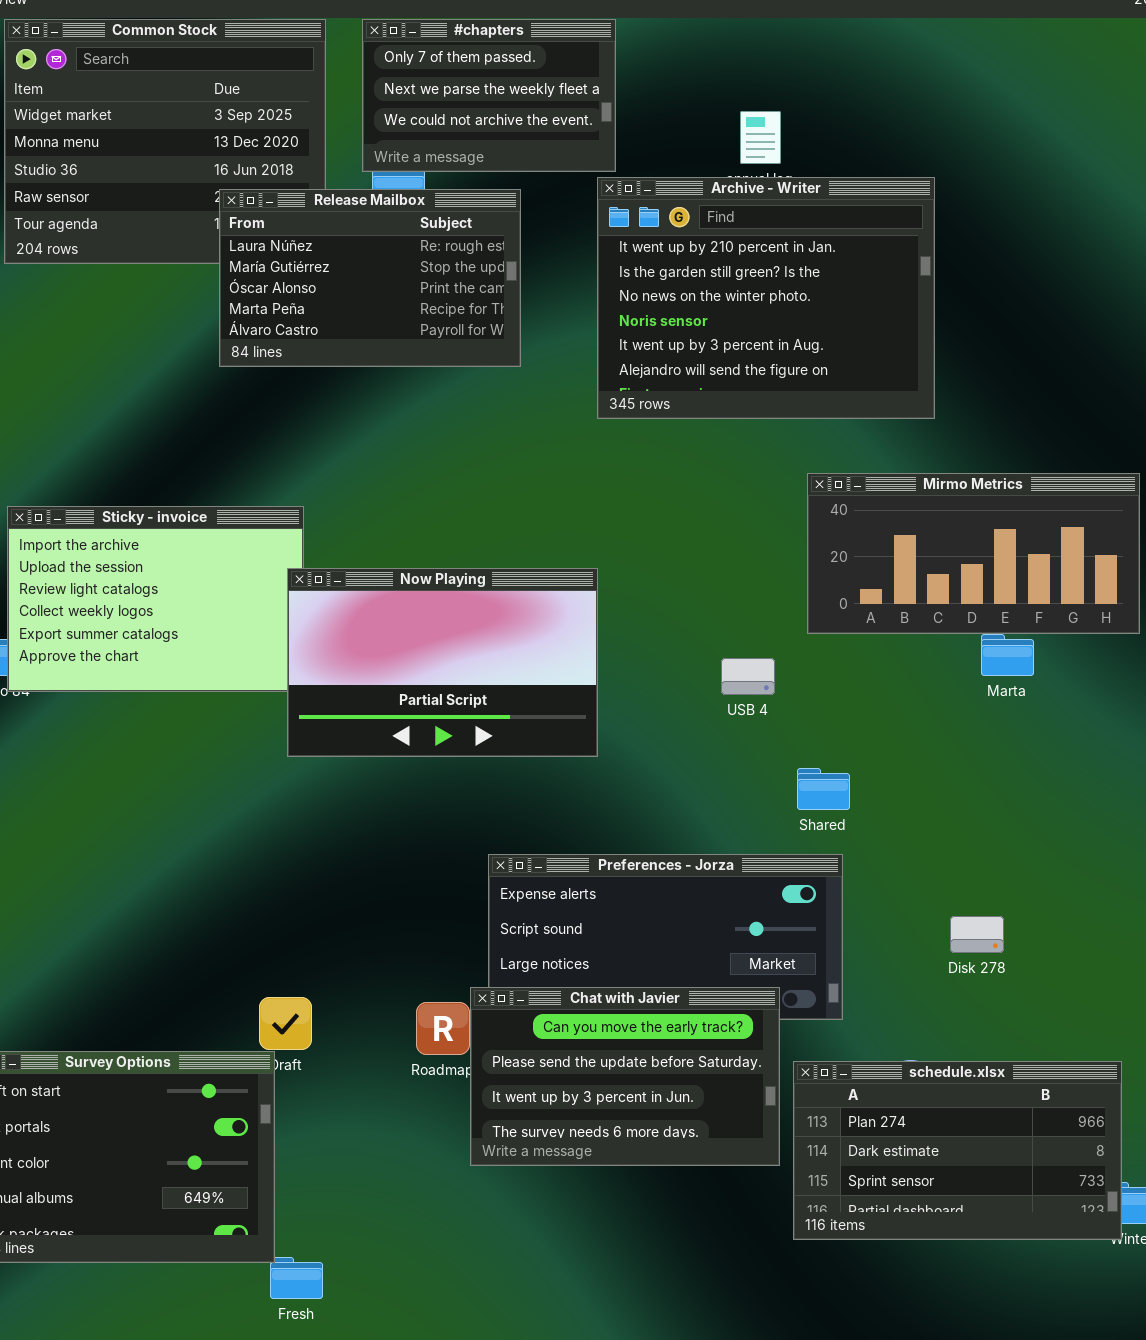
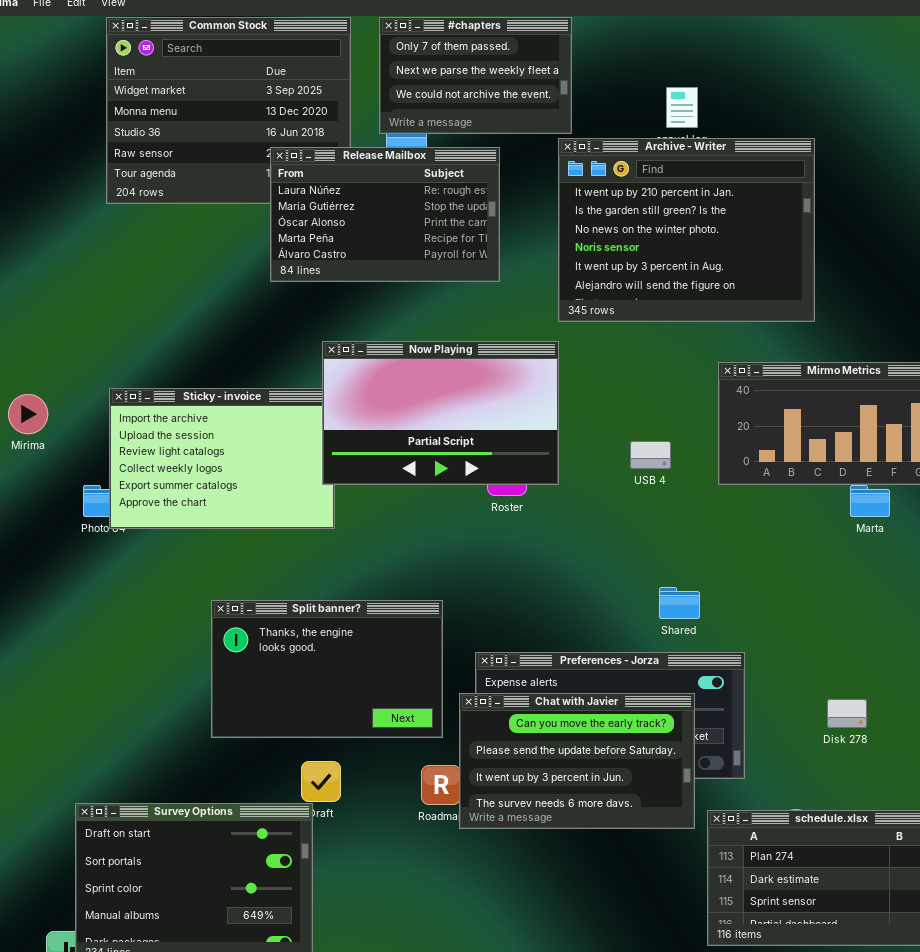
Now Playing: [287,568,598,757] -> [322,341,559,485], moved
USB 4: [721,658,775,695] -> [630,441,671,469], moved
Shared: [797,768,850,810] -> [659,587,700,619], moved
Split banner?: none -> [211,600,443,738], opened
Chat with Javier: [470,987,780,1166] -> [459,693,695,829], moved

